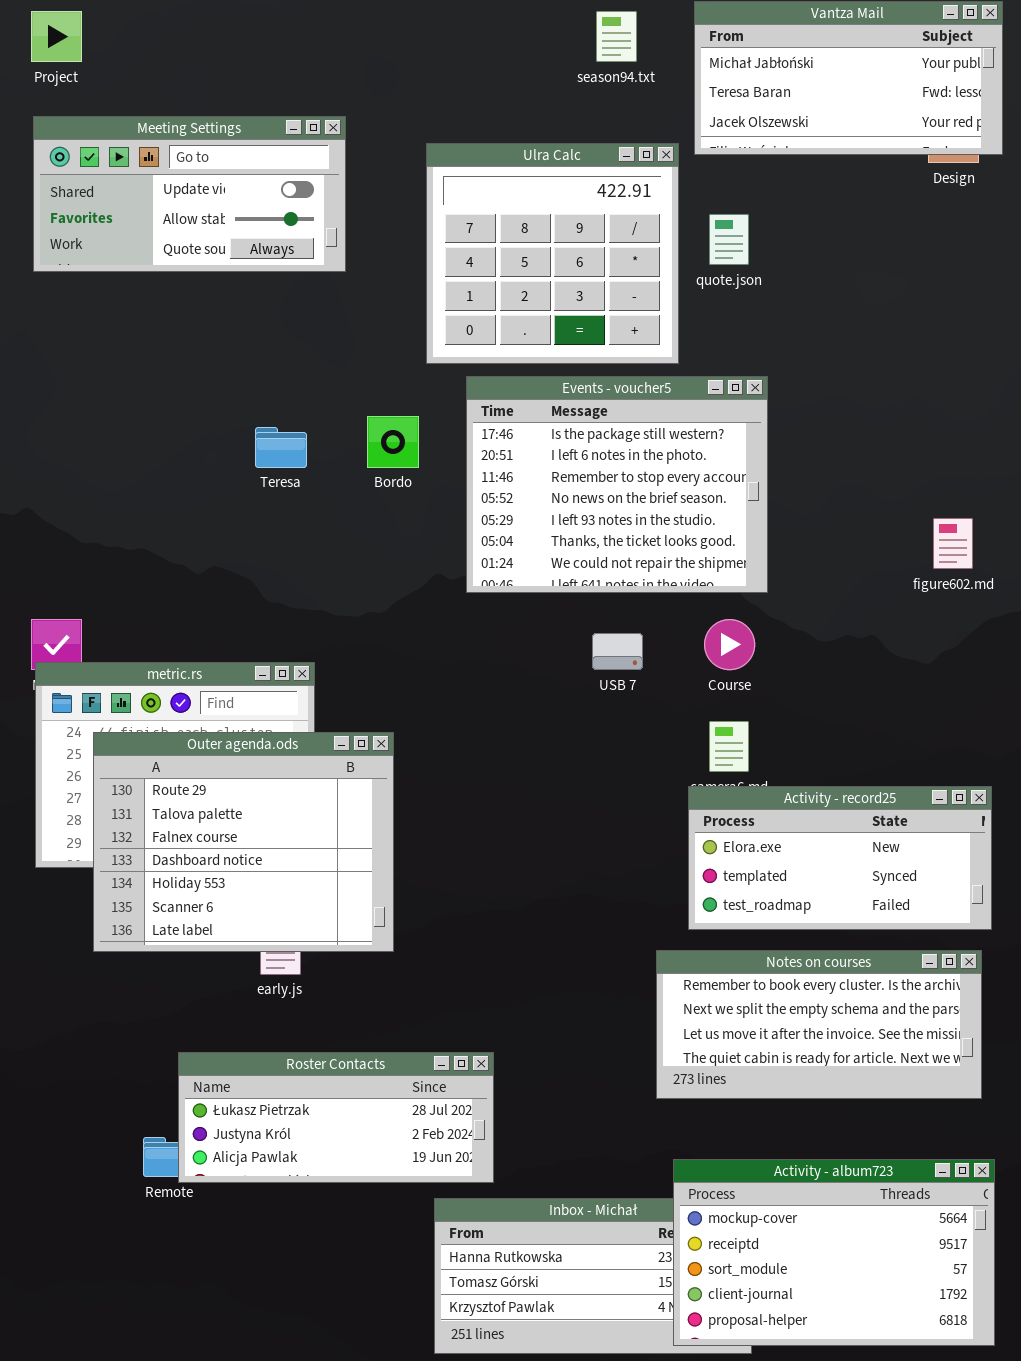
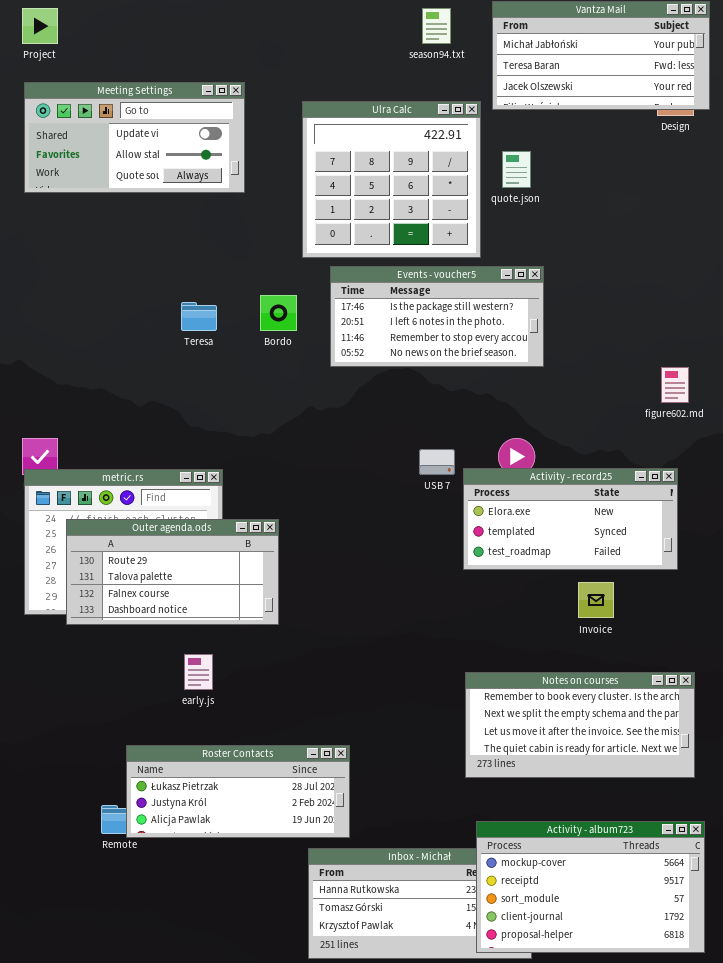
Events - voucher5: [466,376,768,593] -> [330,266,544,367], resized
Outer agenda.ods: [93,732,394,952] -> [66,519,279,625], resized
Activity - record25: [688,786,992,930] -> [463,468,678,570], moved

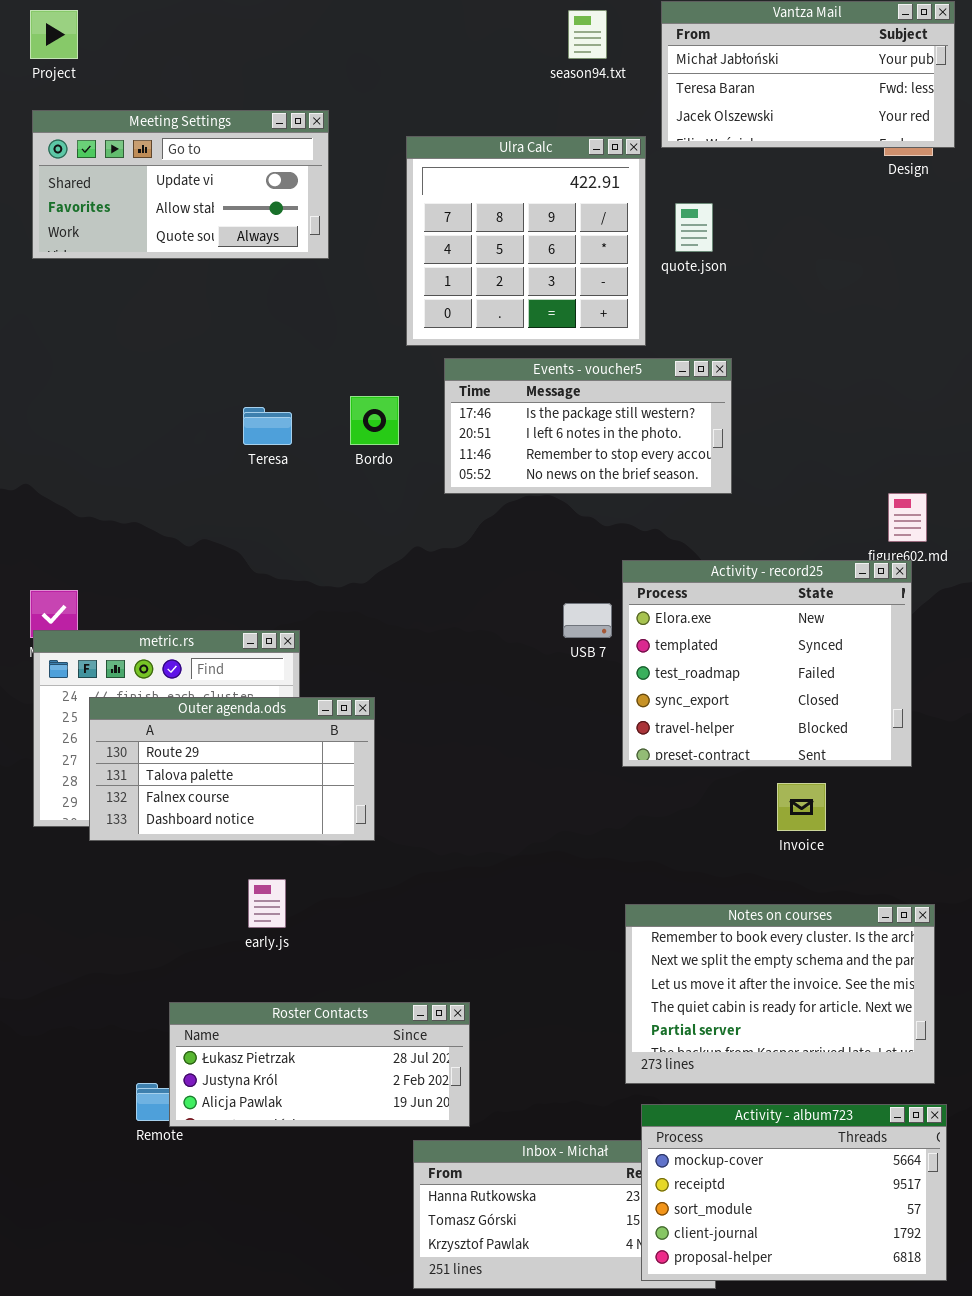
Activity - record25: [463,468,678,570] -> [622,560,912,767], resized
Notes on courses: [465,672,695,778] -> [625,904,935,1084], resized

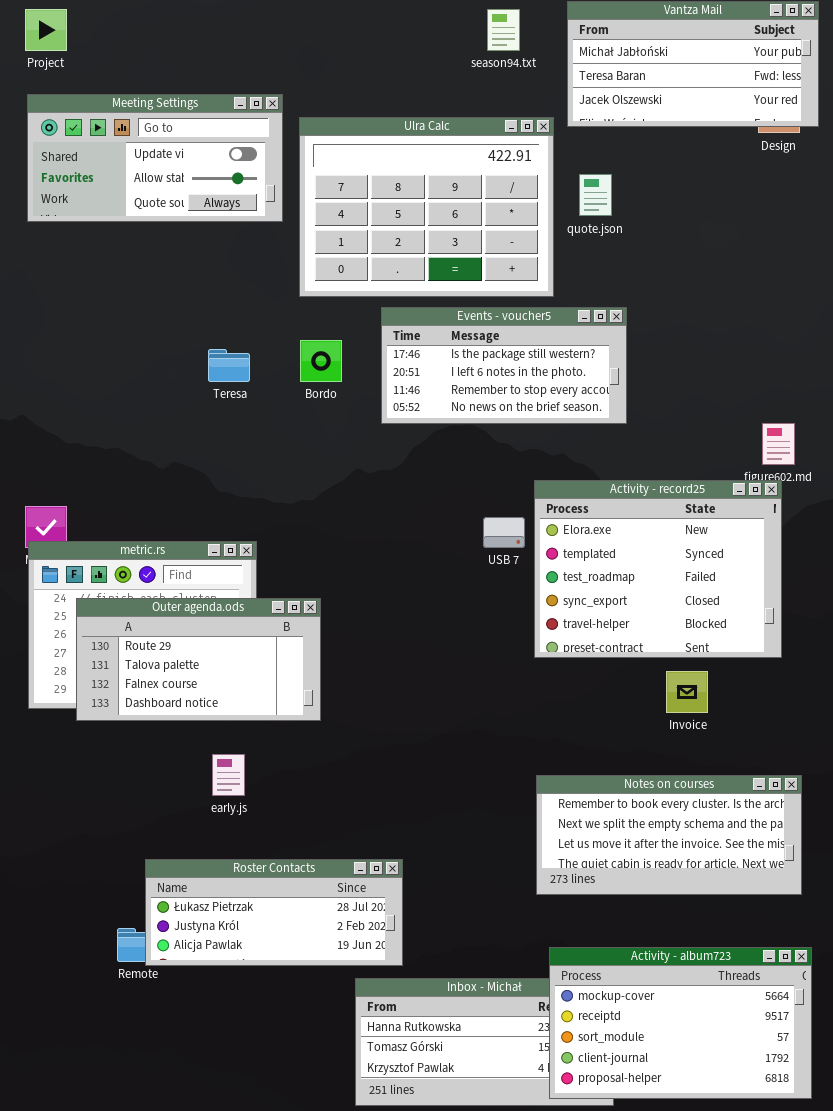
Ulra Calc: [406,136,646,346] -> [299,117,554,297], resized
Notes on courses: [625,904,935,1084] -> [536,775,802,895], resized

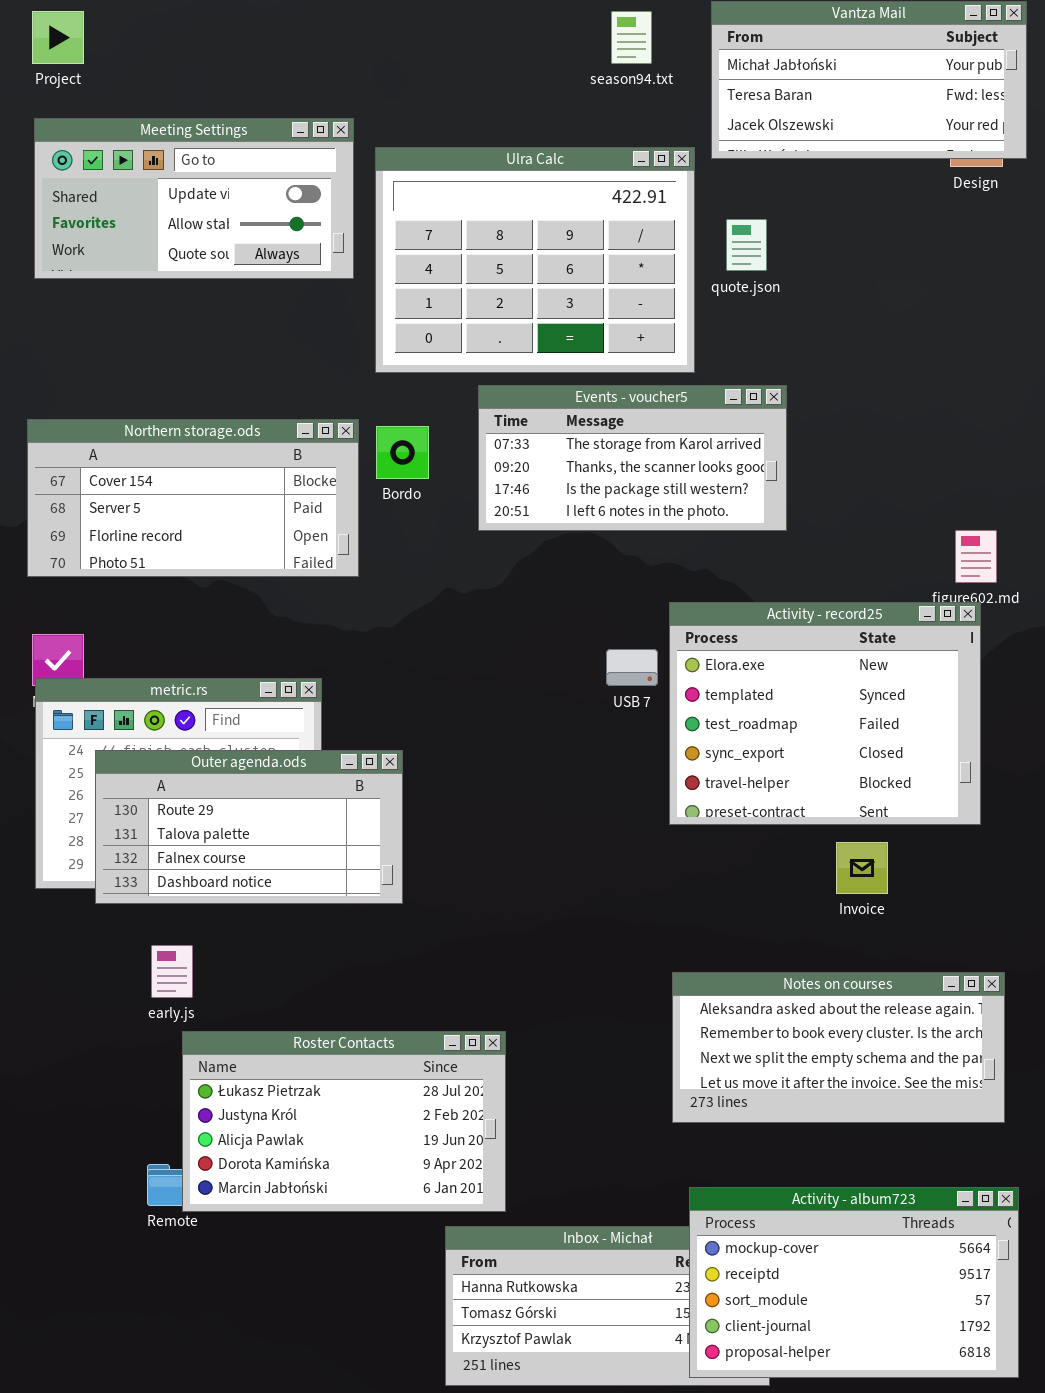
Events - voucher5: [381,307,627,424] -> [478,385,787,531], scrolled up 2 rows
Northern storage.ods: none -> [27,419,359,577], opened
early.js: [212,754,245,796] -> [151,945,193,998], moved
Notes on courses: [536,775,802,895] -> [672,972,1005,1123], scrolled up 1 row
Roster Contacts: [145,859,403,966] -> [182,1031,506,1212], resized

